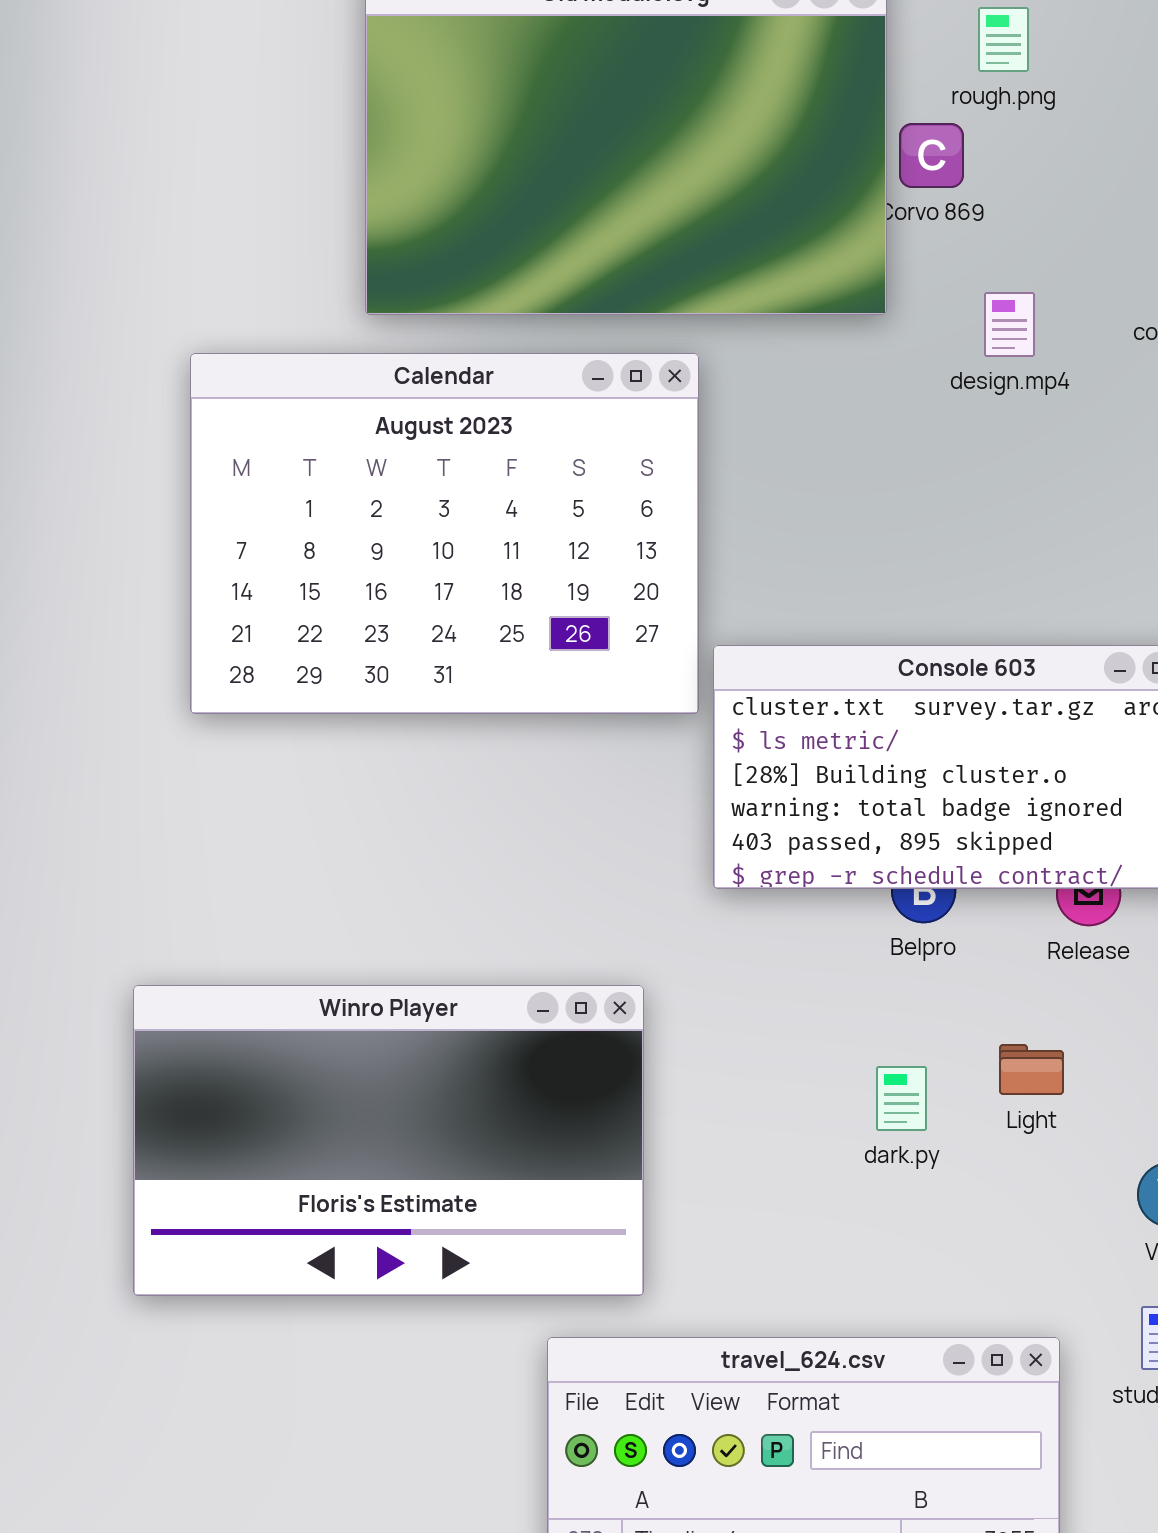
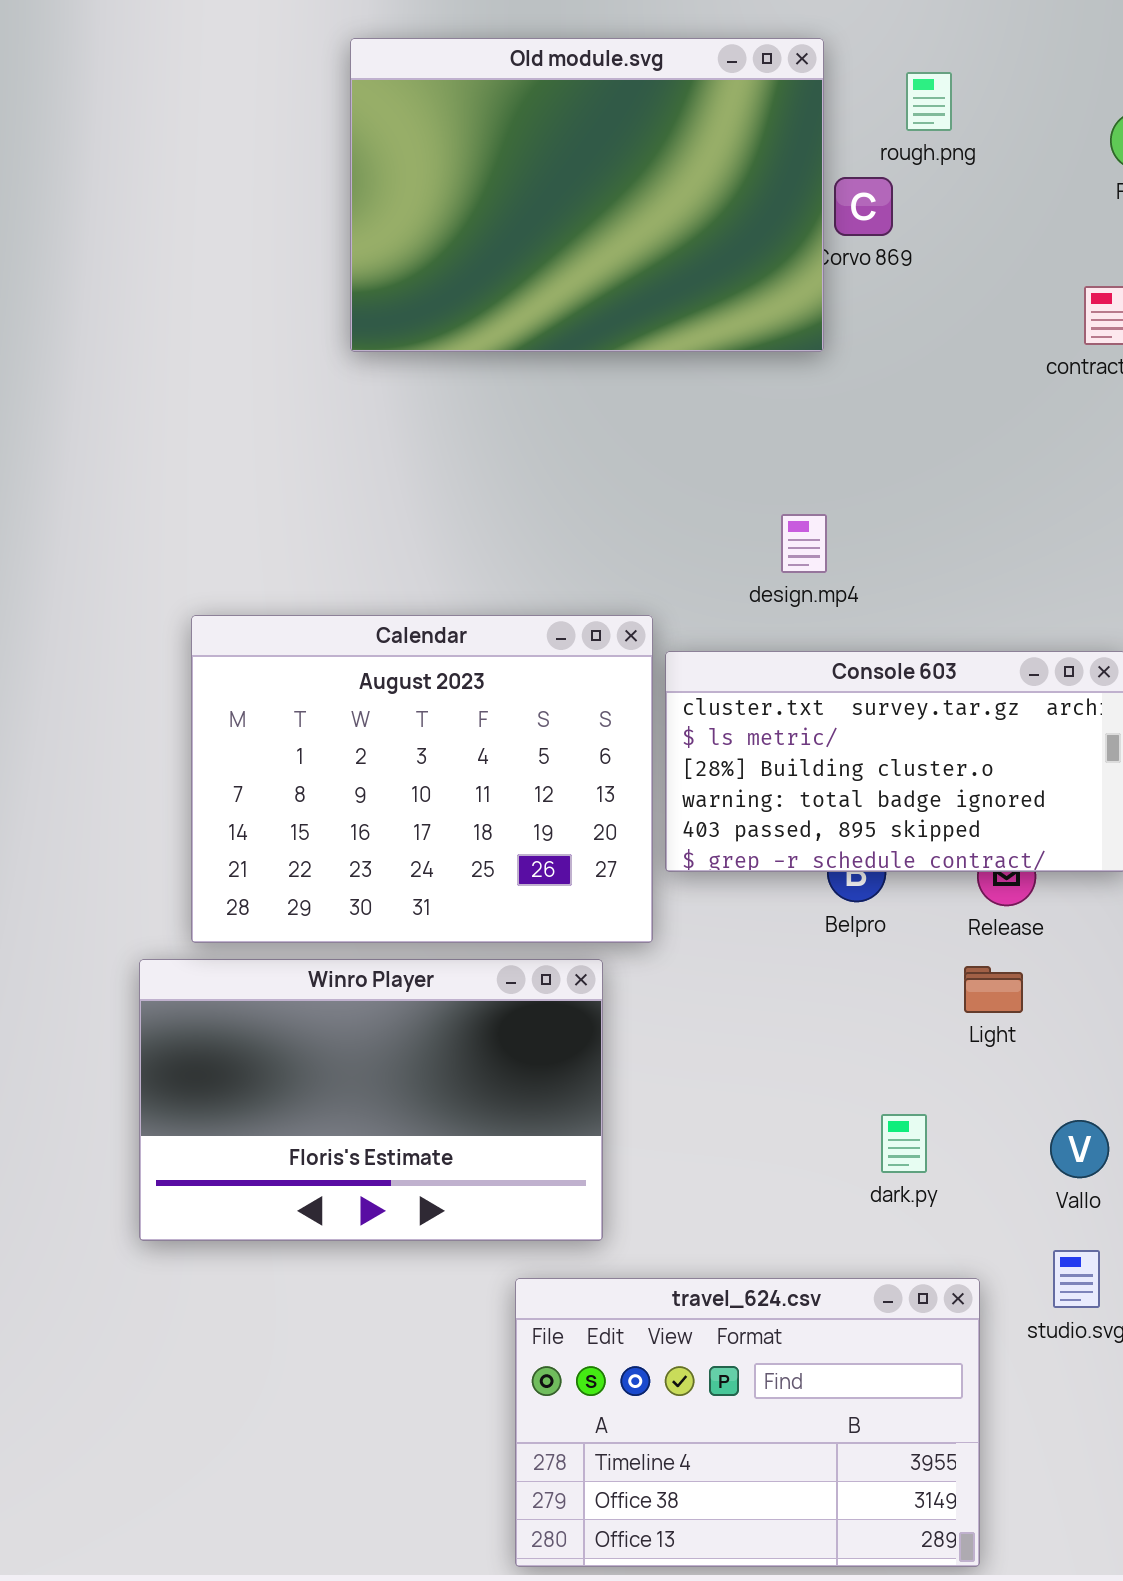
design.mp4: [984,292,1035,357] -> [781,514,827,573], moved
Calendar: [190,353,699,714] -> [191,615,653,943], moved
Light: [999,1044,1064,1095] -> [964,966,1023,1013], moved
dark.py: [876,1066,927,1131] -> [881,1114,927,1173], moved

